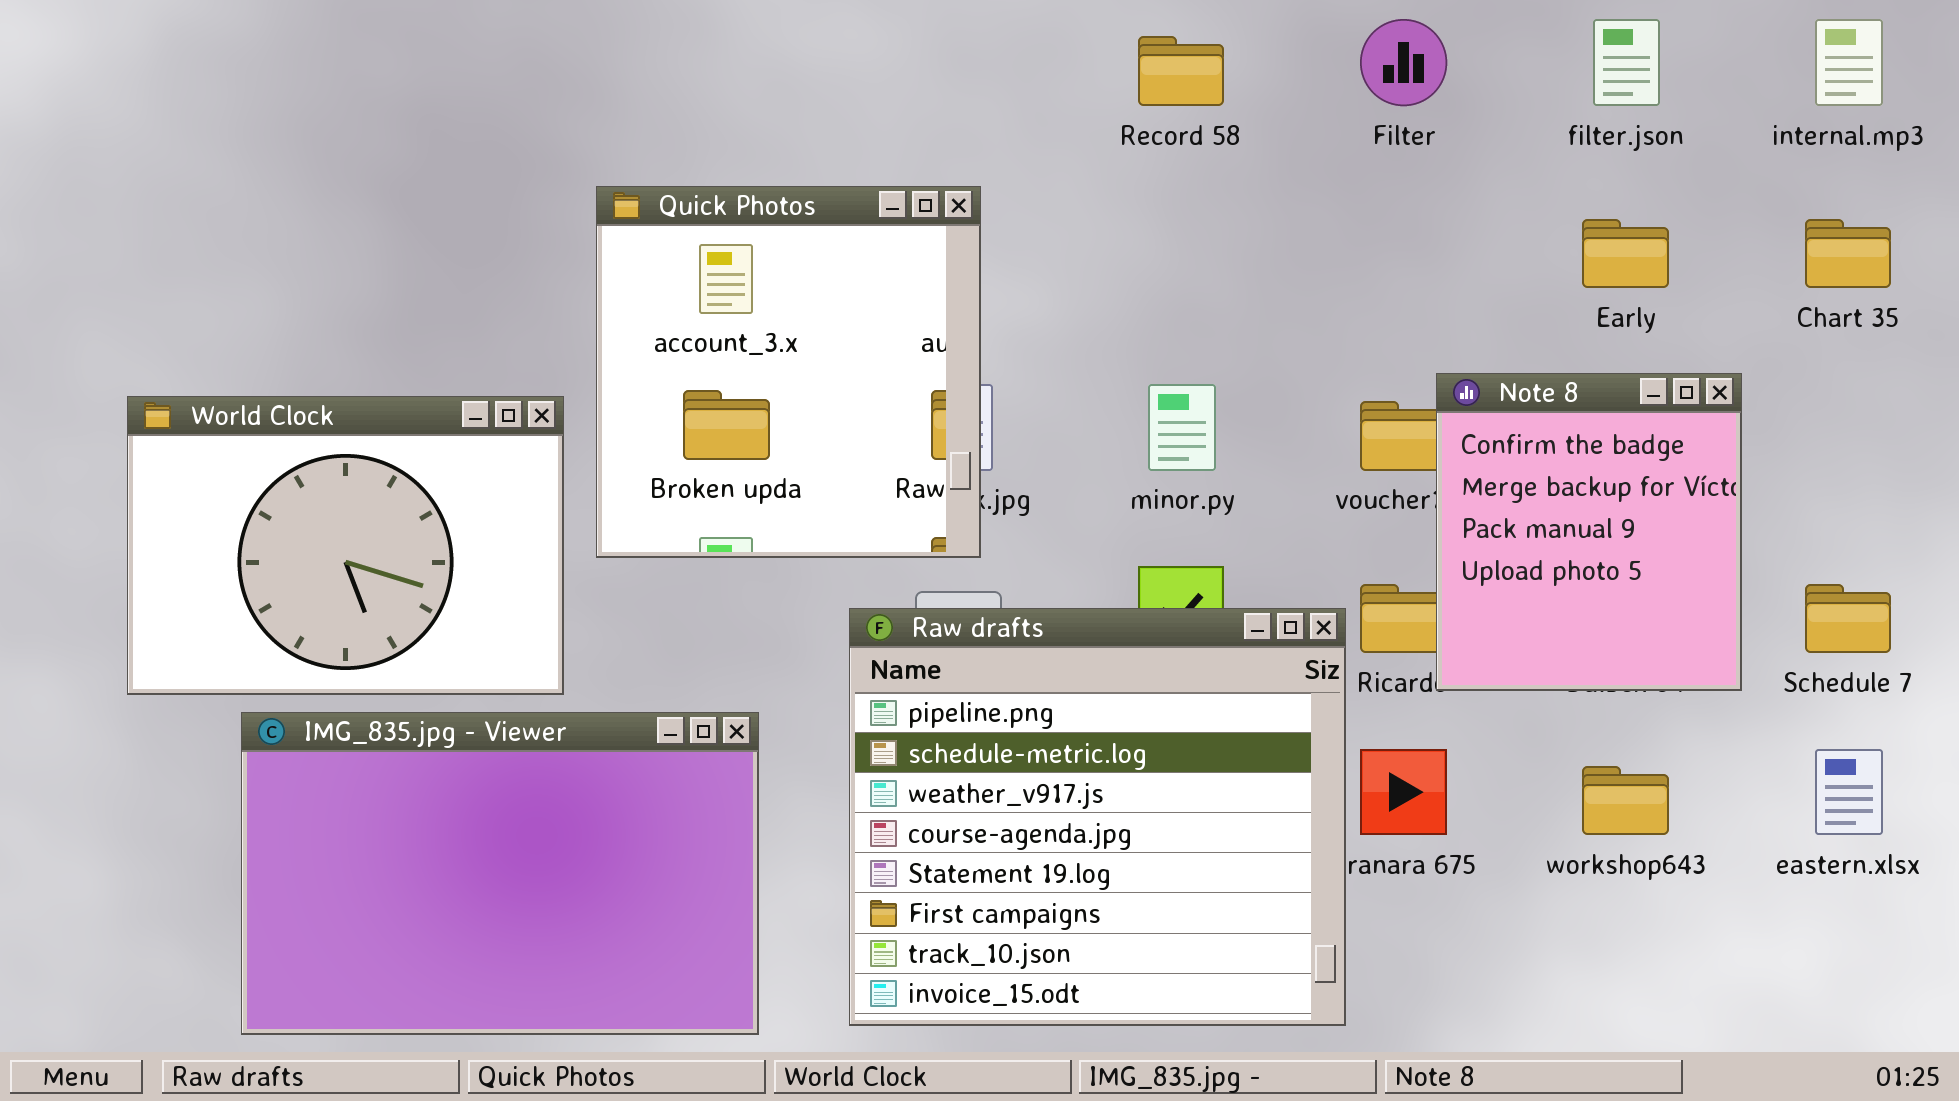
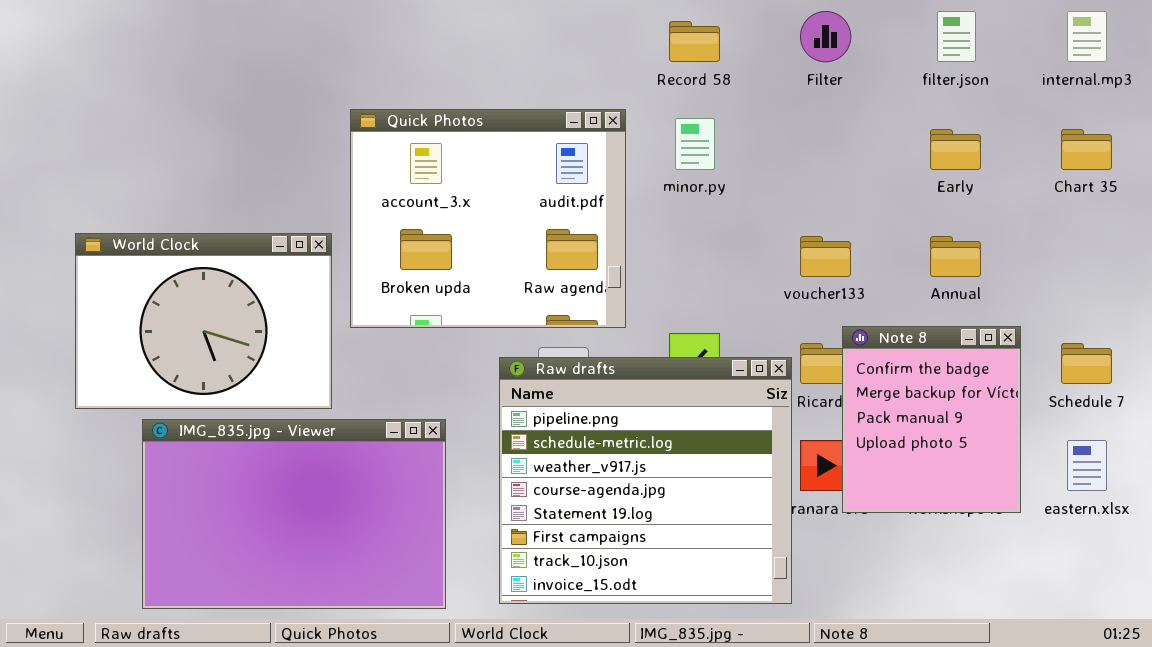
Quick Photos: [596,186,981,558] -> [350,109,626,328], resized
Note 8: [1436,373,1742,691] -> [842,326,1021,513], moved
minor.py: [1148,384,1216,471] -> [675,118,715,170], moved

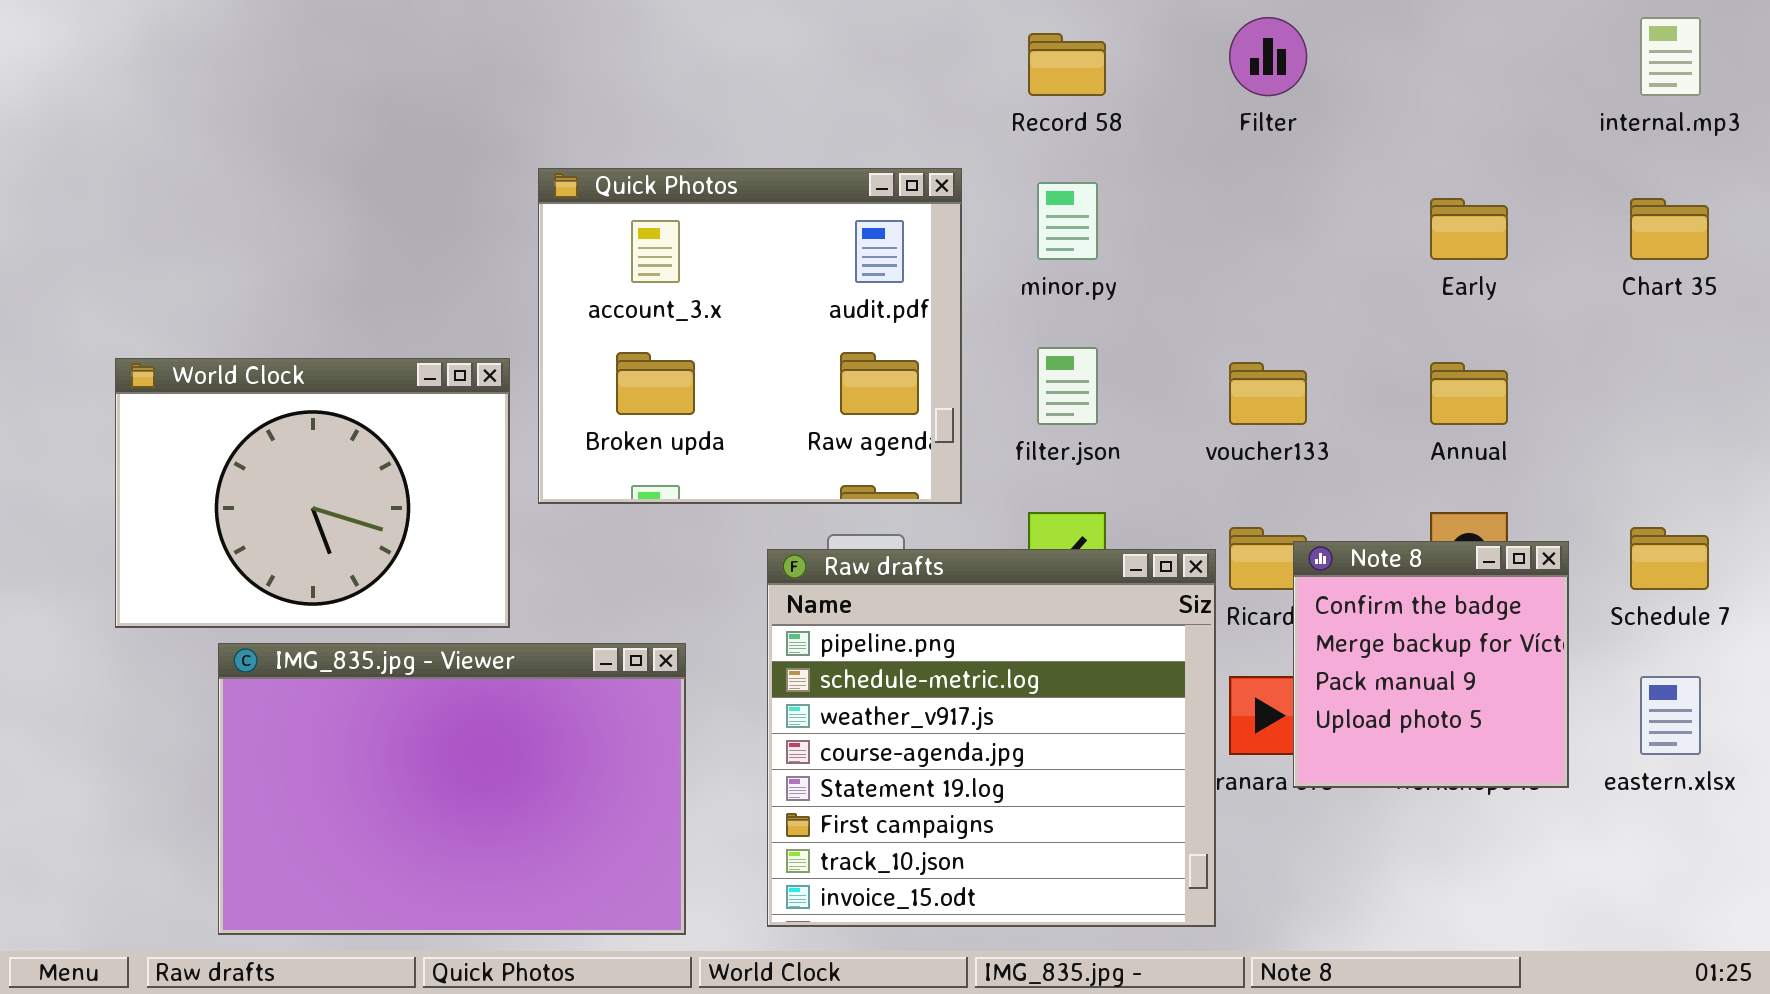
filter.json: [937,11,976,62] -> [1037,347,1098,425], moved
Note 8: [842,326,1021,513] -> [1293,541,1569,788], resized

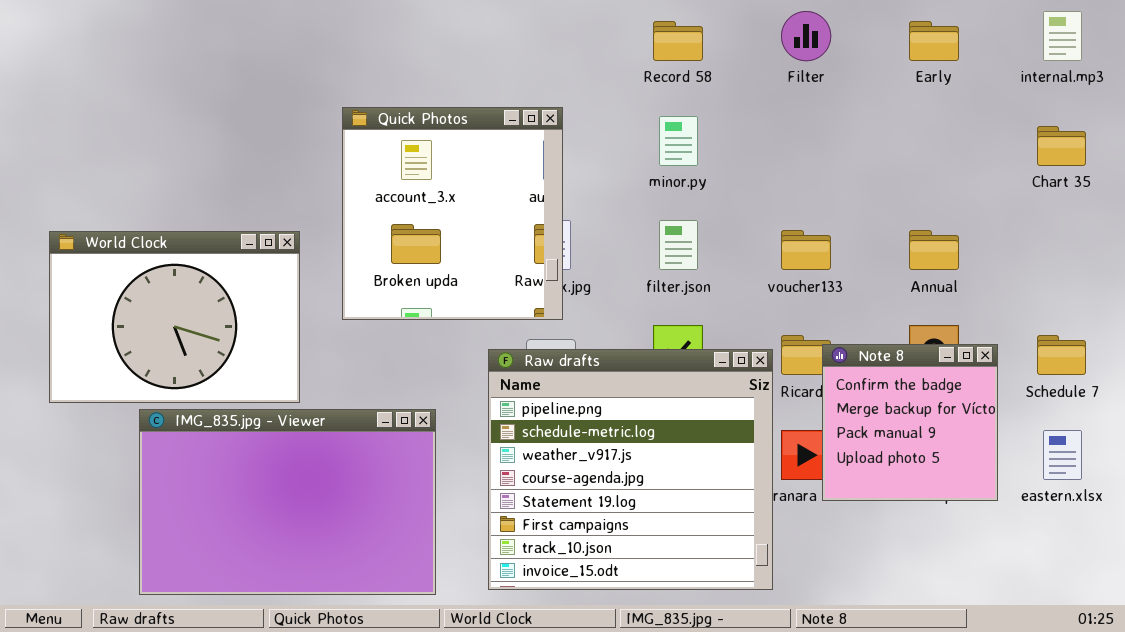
Quick Photos: [538,168,962,504] -> [342,107,563,320], resized
Early: [1430,198,1508,260] -> [909,21,959,61], moved
World Clock: [115,358,510,628] -> [49,231,300,403], moved

